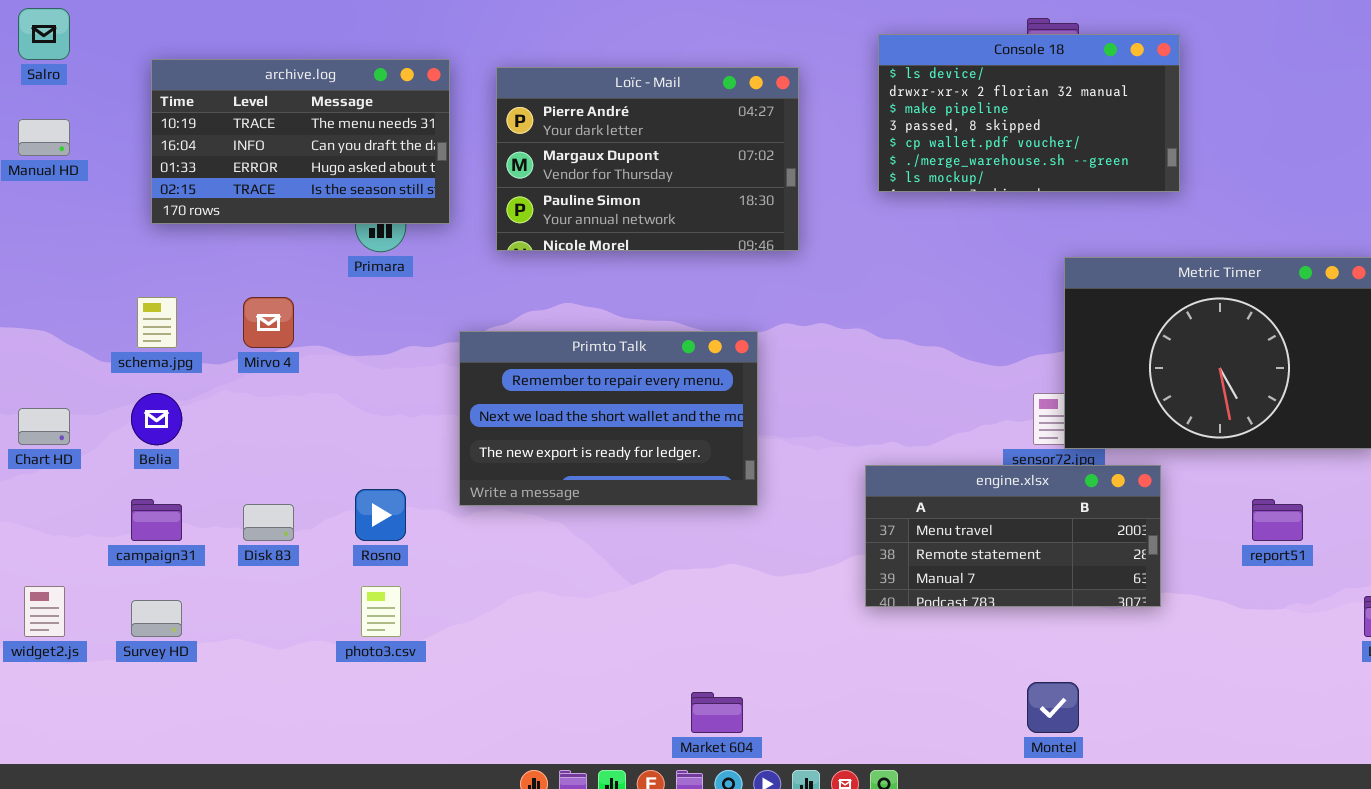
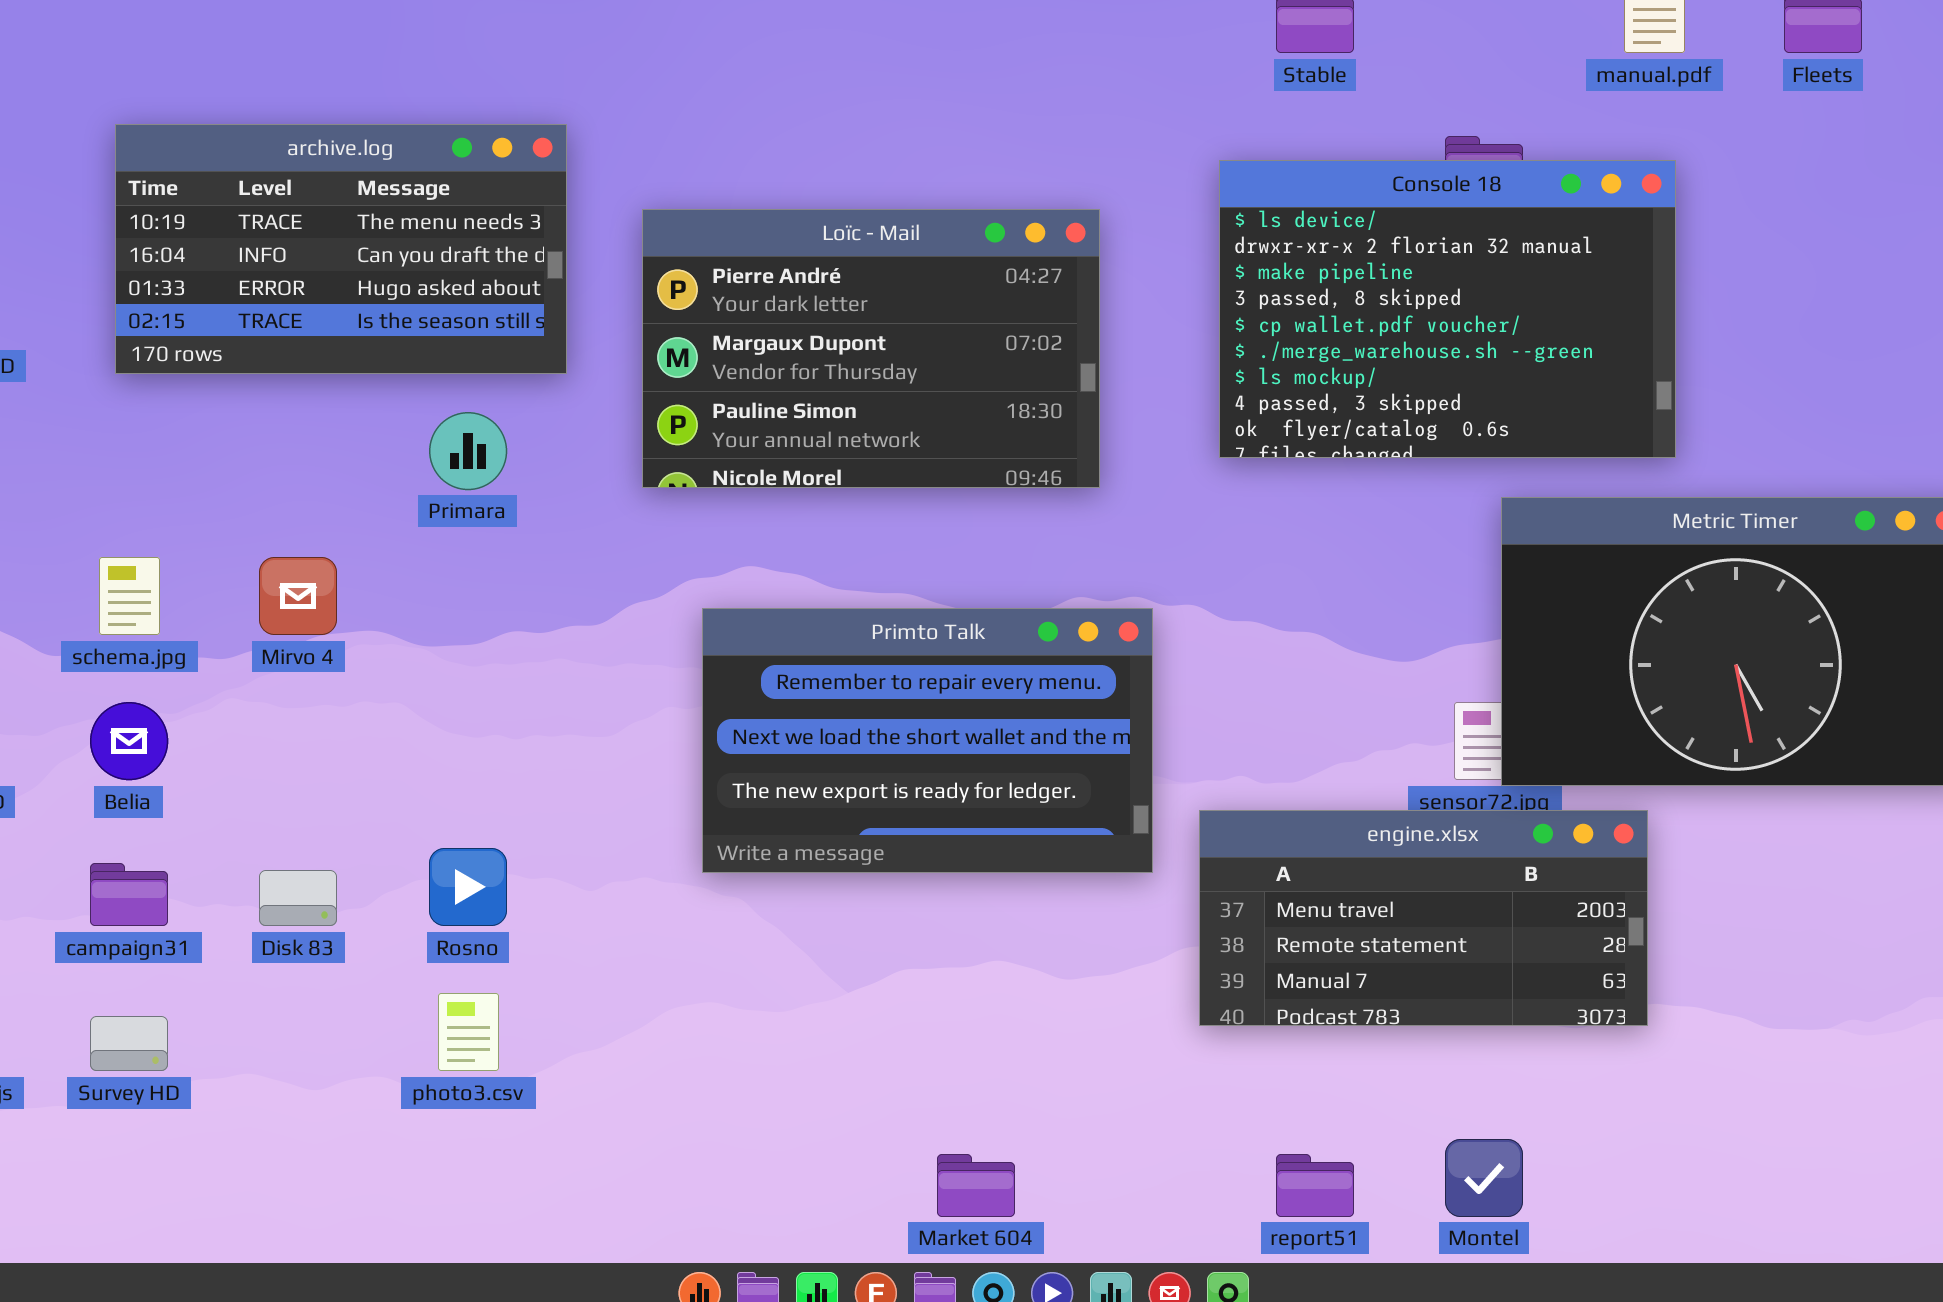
Console 18: [878,34,1180,192] -> [1219,160,1676,458], resized
archive.log: [151,59,450,224] -> [115,124,567,374], moved
Primto Talk: [459,331,758,506] -> [702,608,1153,873], moved
report51: [1252,499,1303,541] -> [1276,1154,1354,1217], moved

